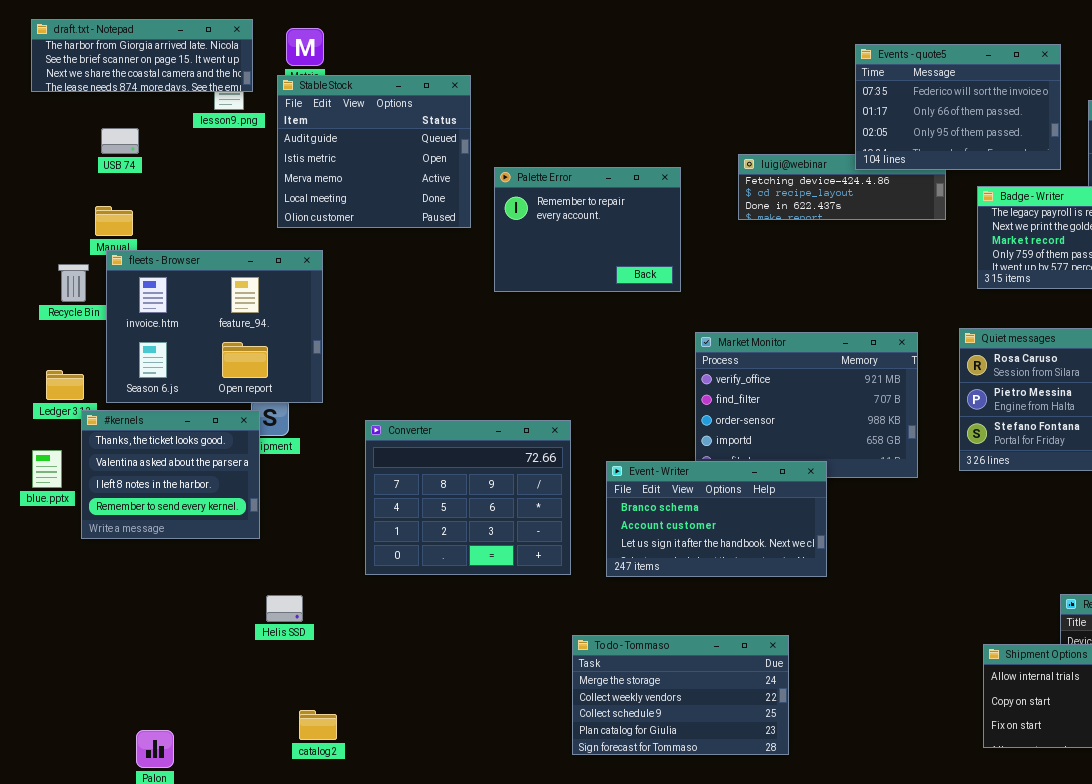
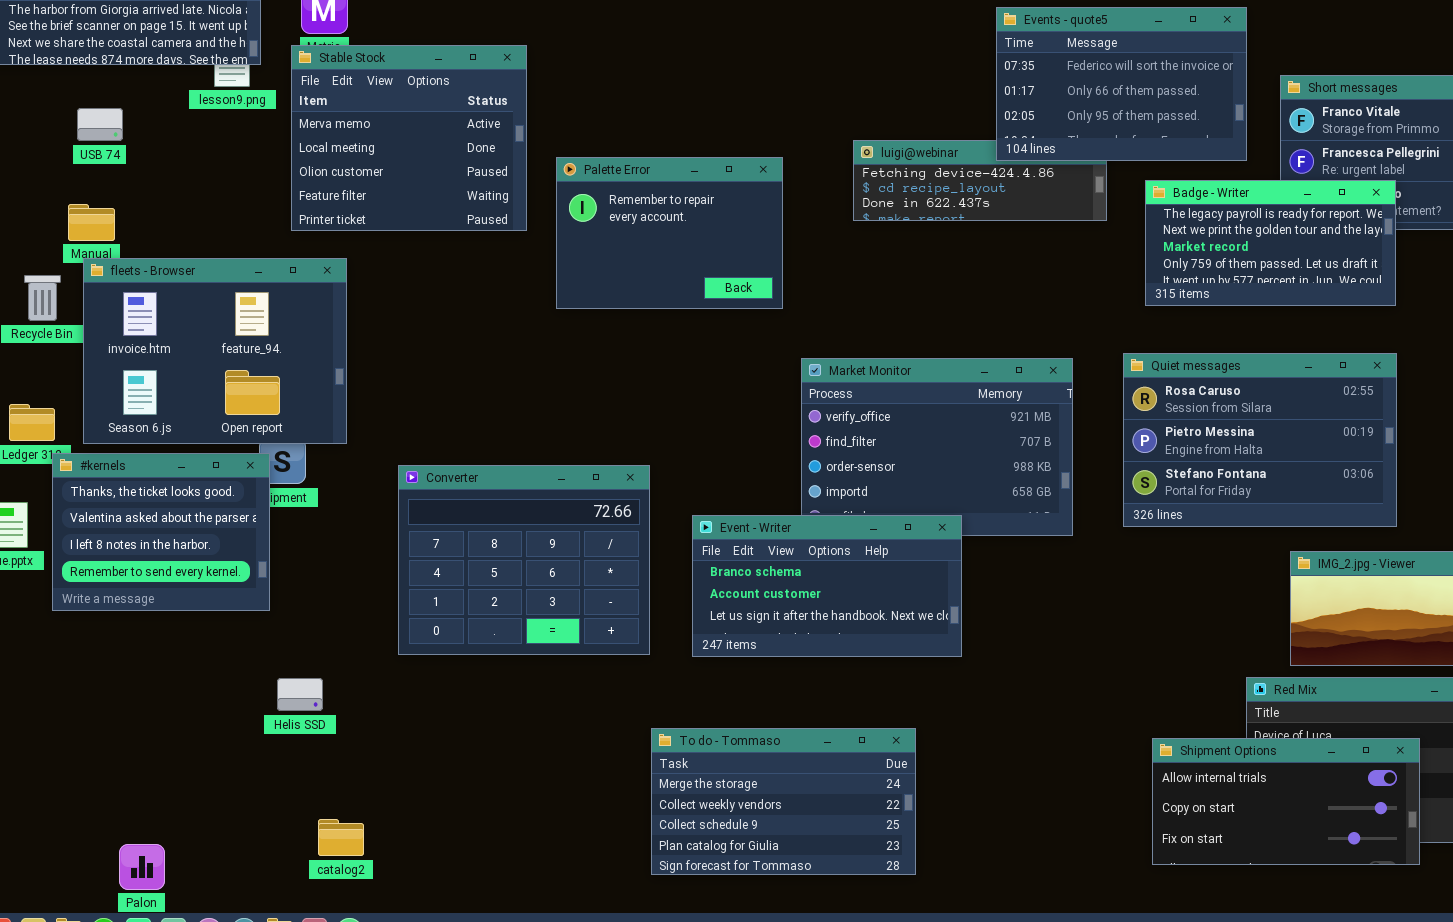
Stable Stock: [277,75,471,228] -> [291,45,527,231], scrolled down 2 rows

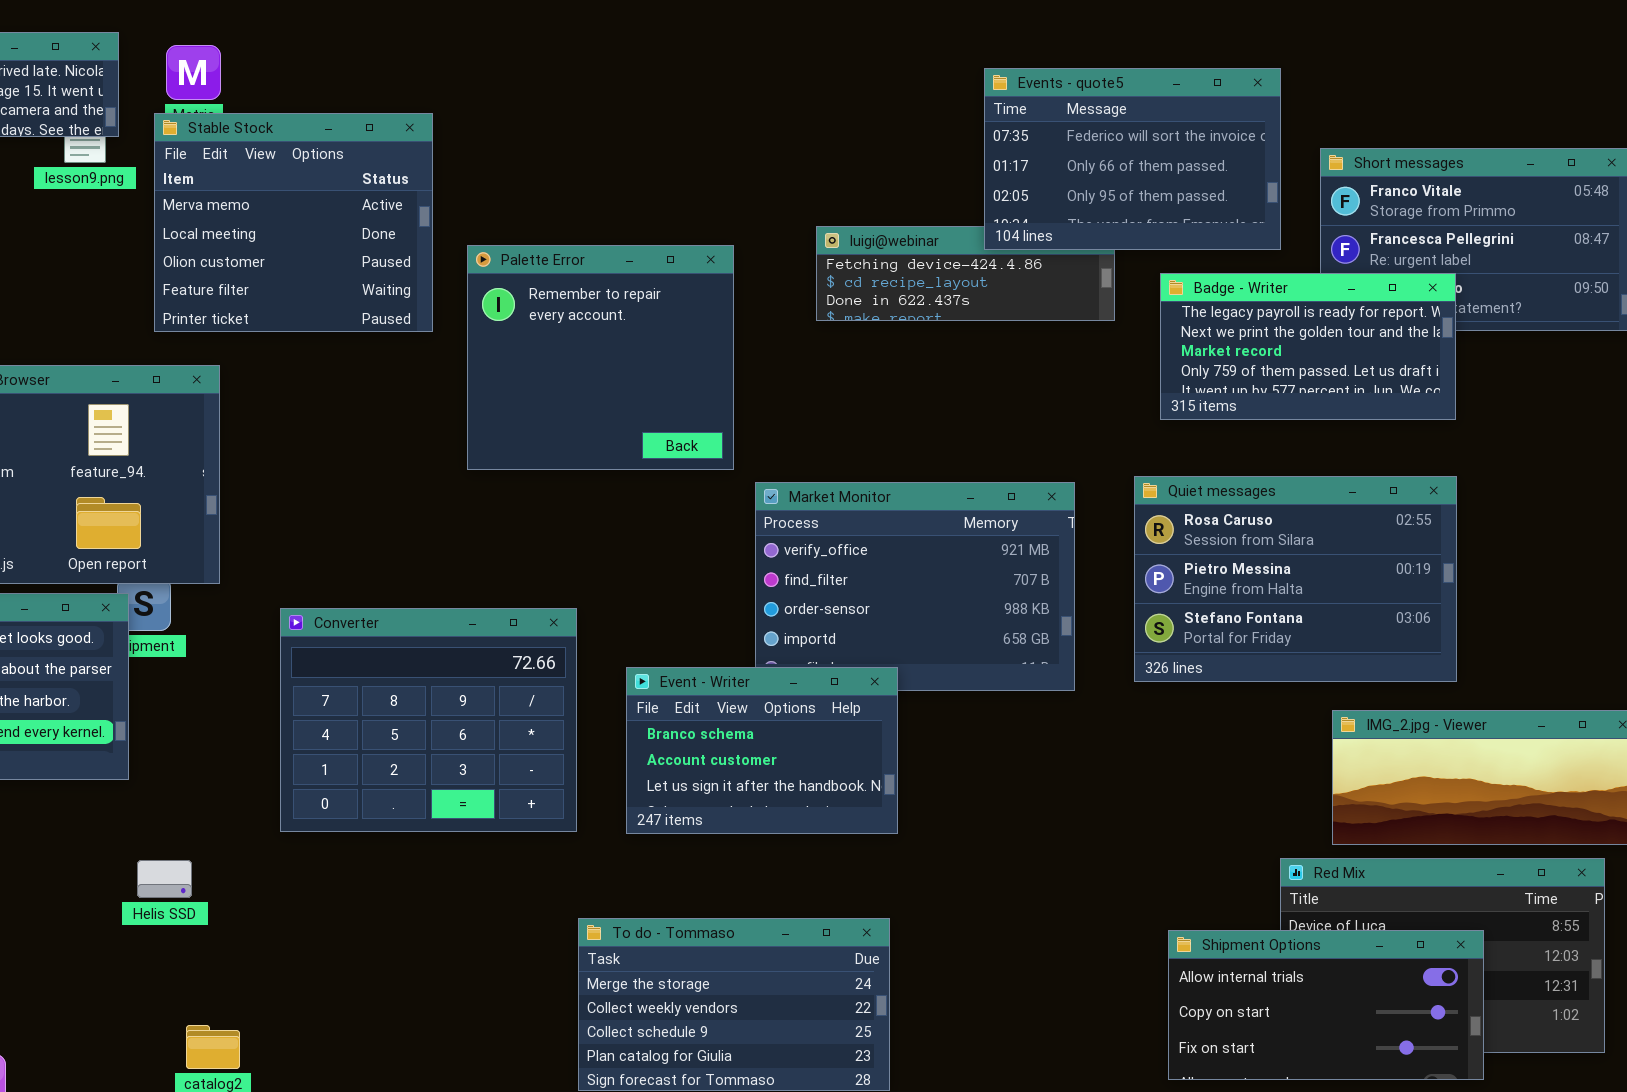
Palette Error: [556,157,783,309] -> [467,245,734,470], resized
Event - Writer: [692,515,962,657] -> [626,667,898,834], resized

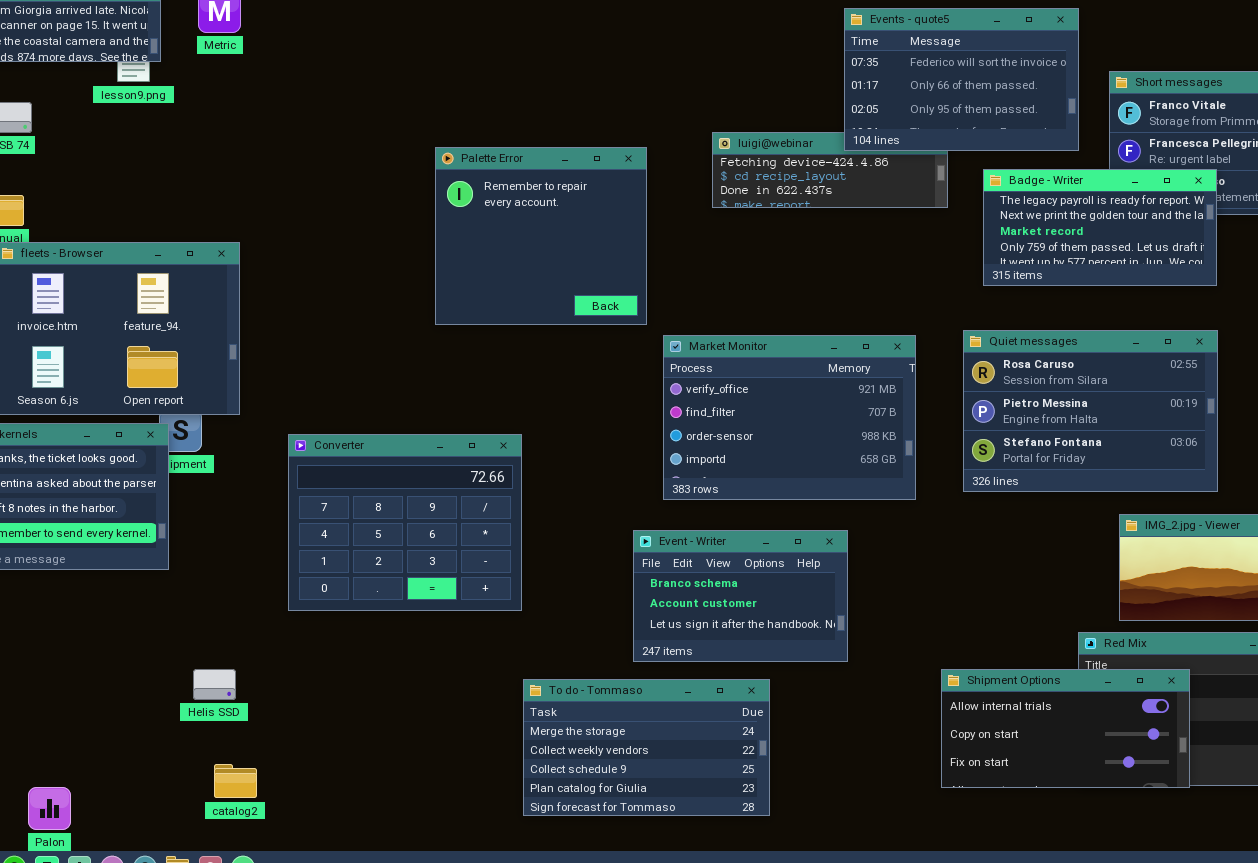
Stable Stock: [154,113,433,332] -> none, closed
Event - Writer: [626,667,898,834] -> [633,530,848,662], moved
Helis SSD: [137,860,192,898] -> [193,669,236,700], moved
Shipment Options: [1168,930,1484,1080] -> [941,669,1190,788], moved

